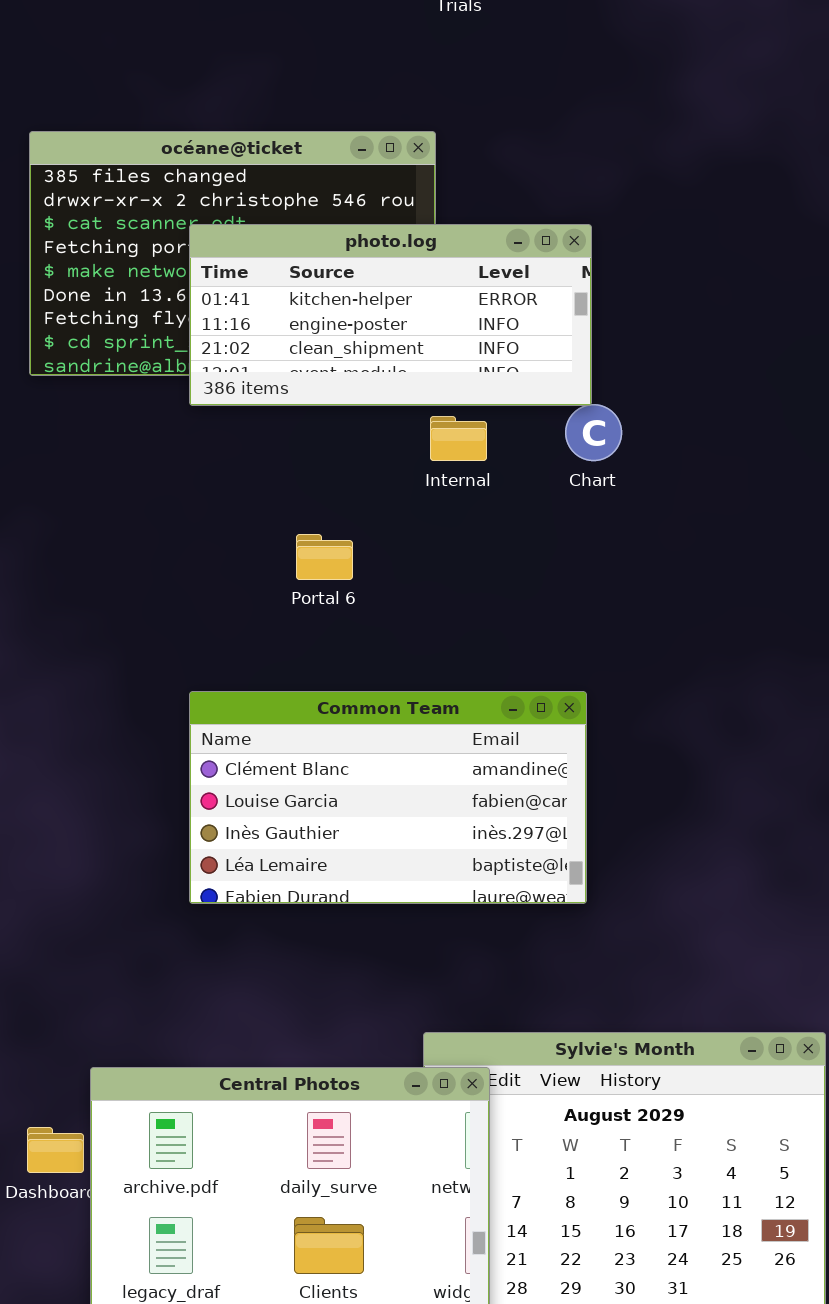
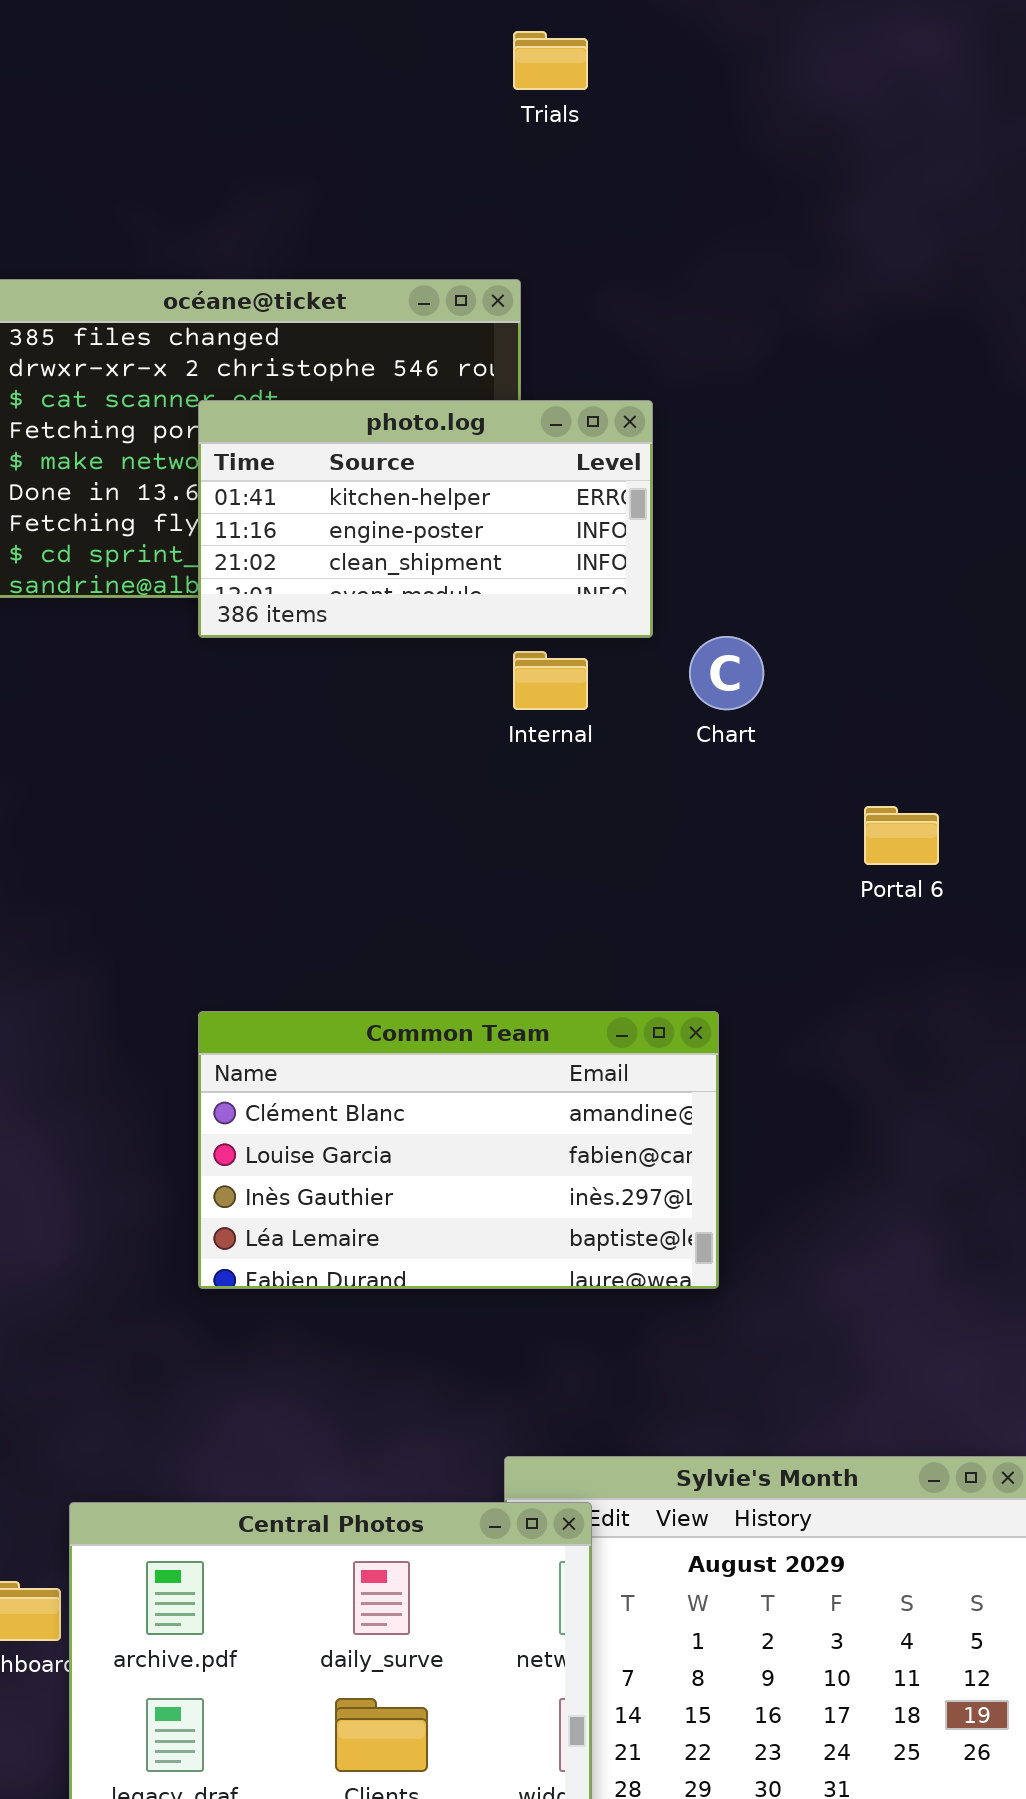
photo.log: [189,224,592,406] -> [198,400,653,638], resized
Portal 6: [296,534,353,580] -> [864,806,939,865], moved

